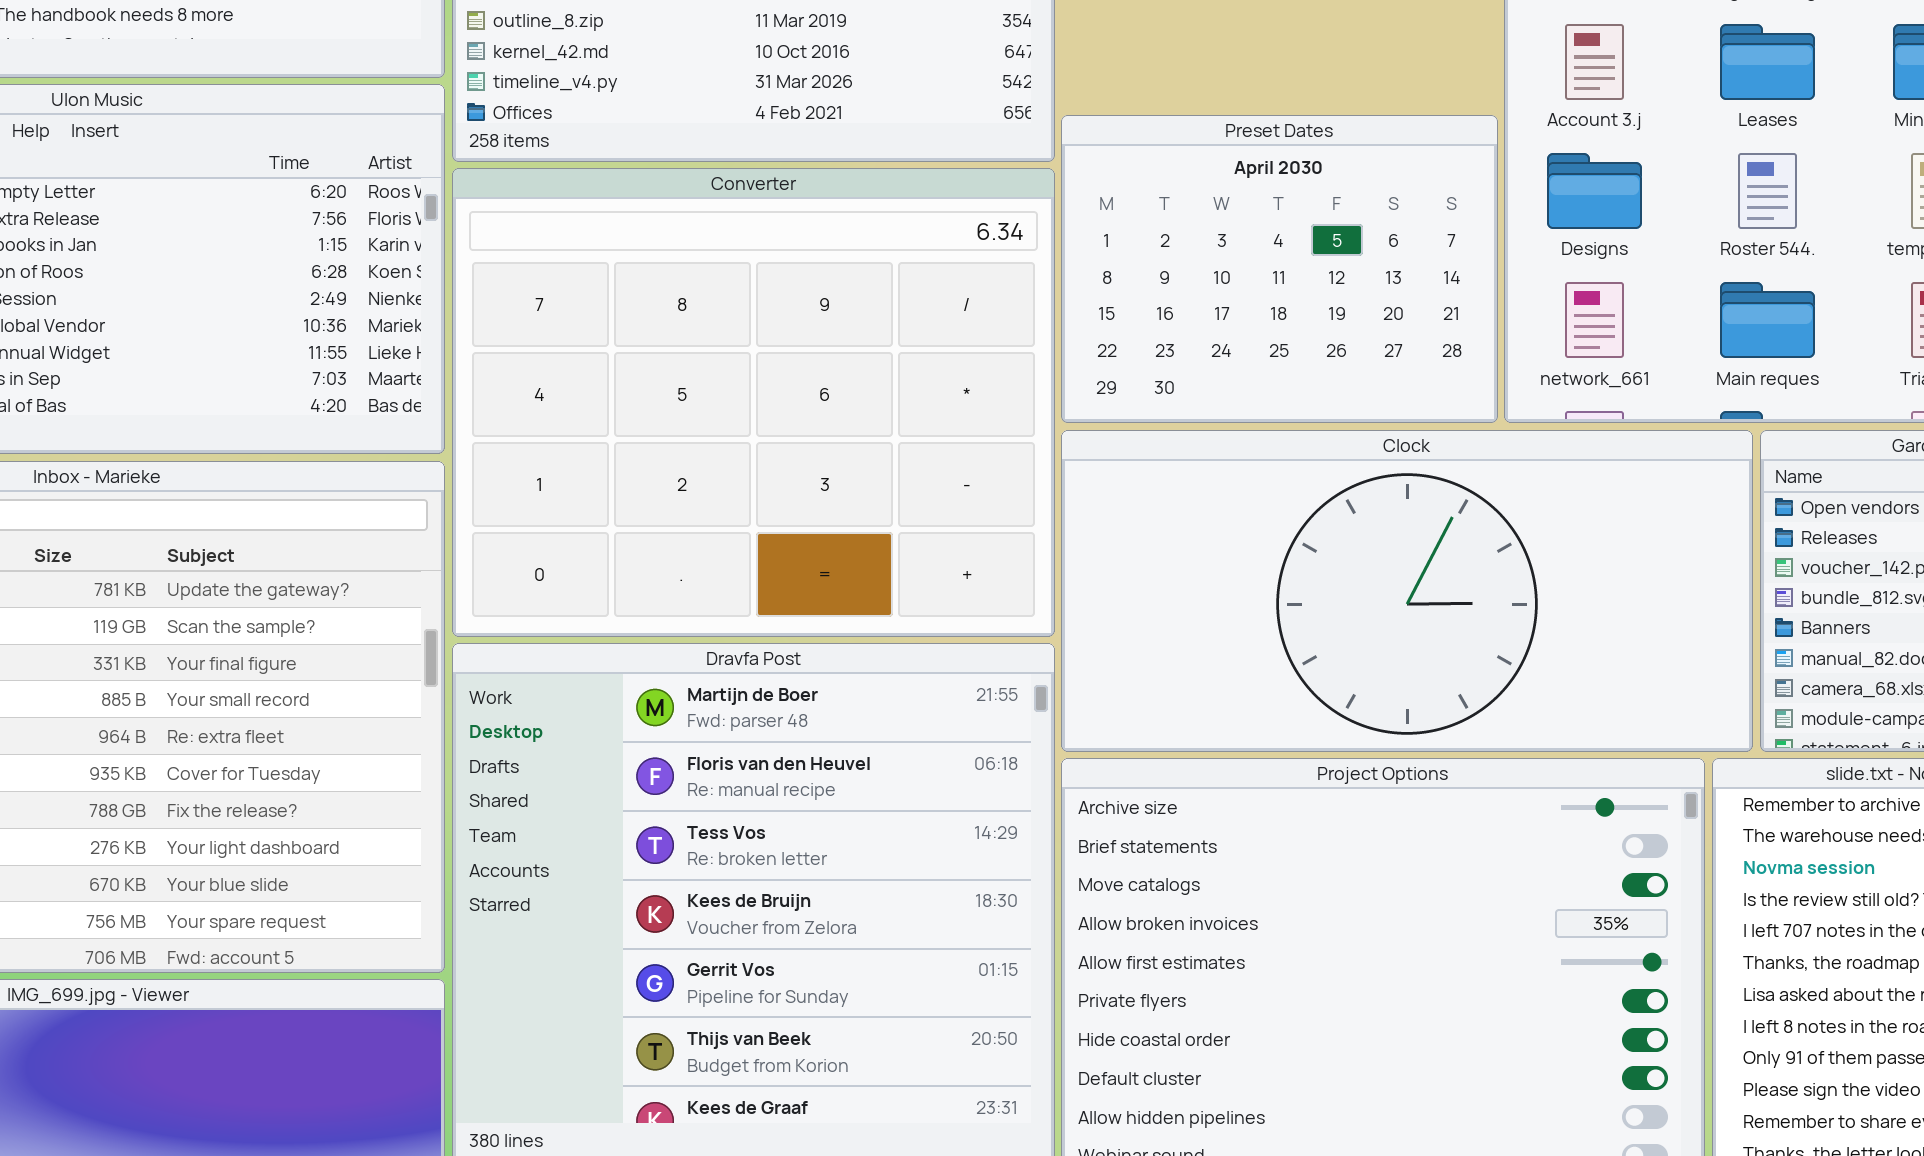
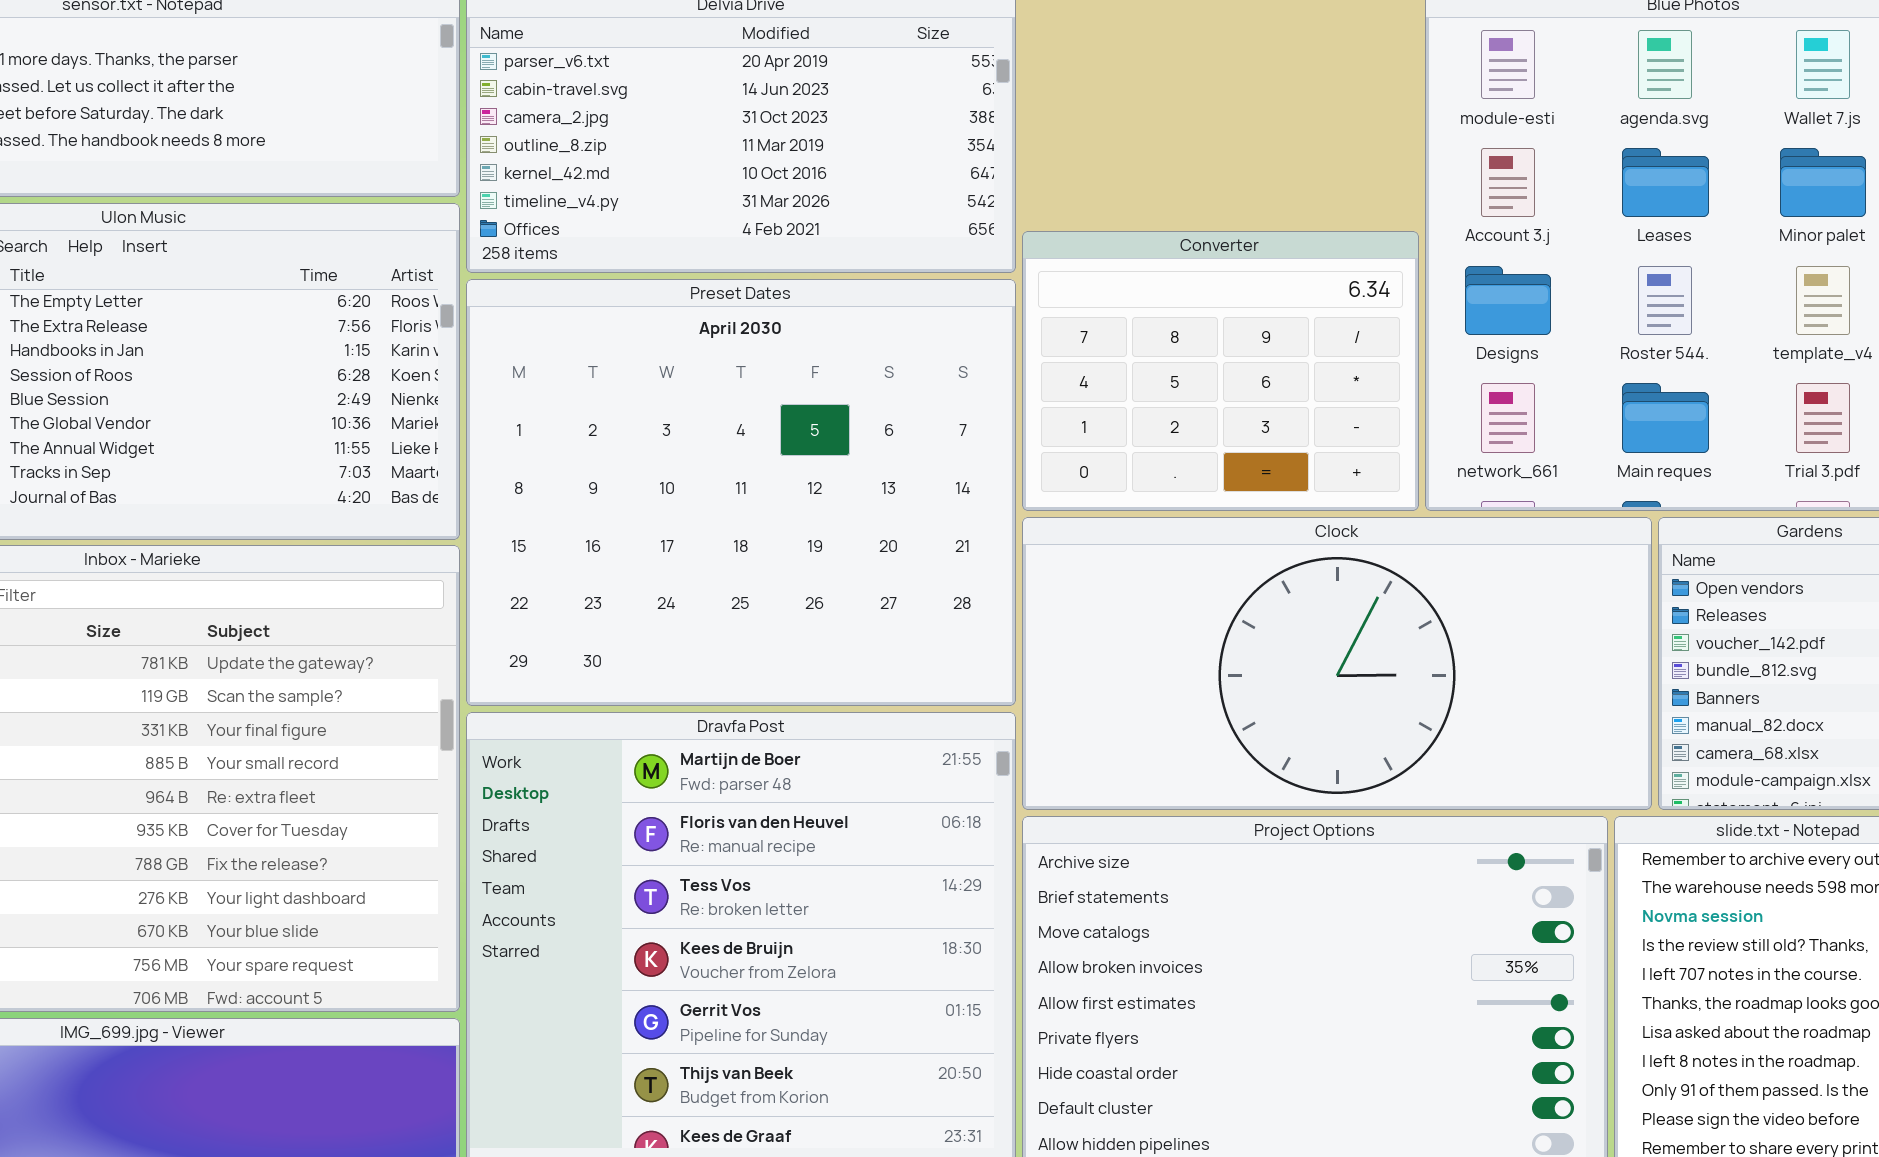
Preset Dates: [1061,115,1498,423] -> [466,279,1016,706], moved, resized
Converter: [452,168,1055,637] -> [1022,231,1419,511], moved, resized

